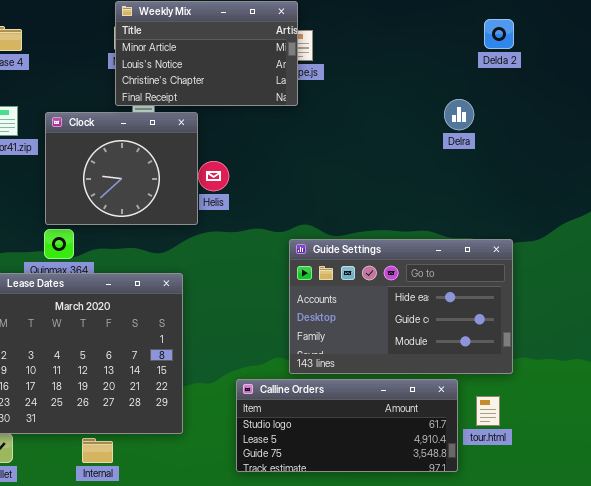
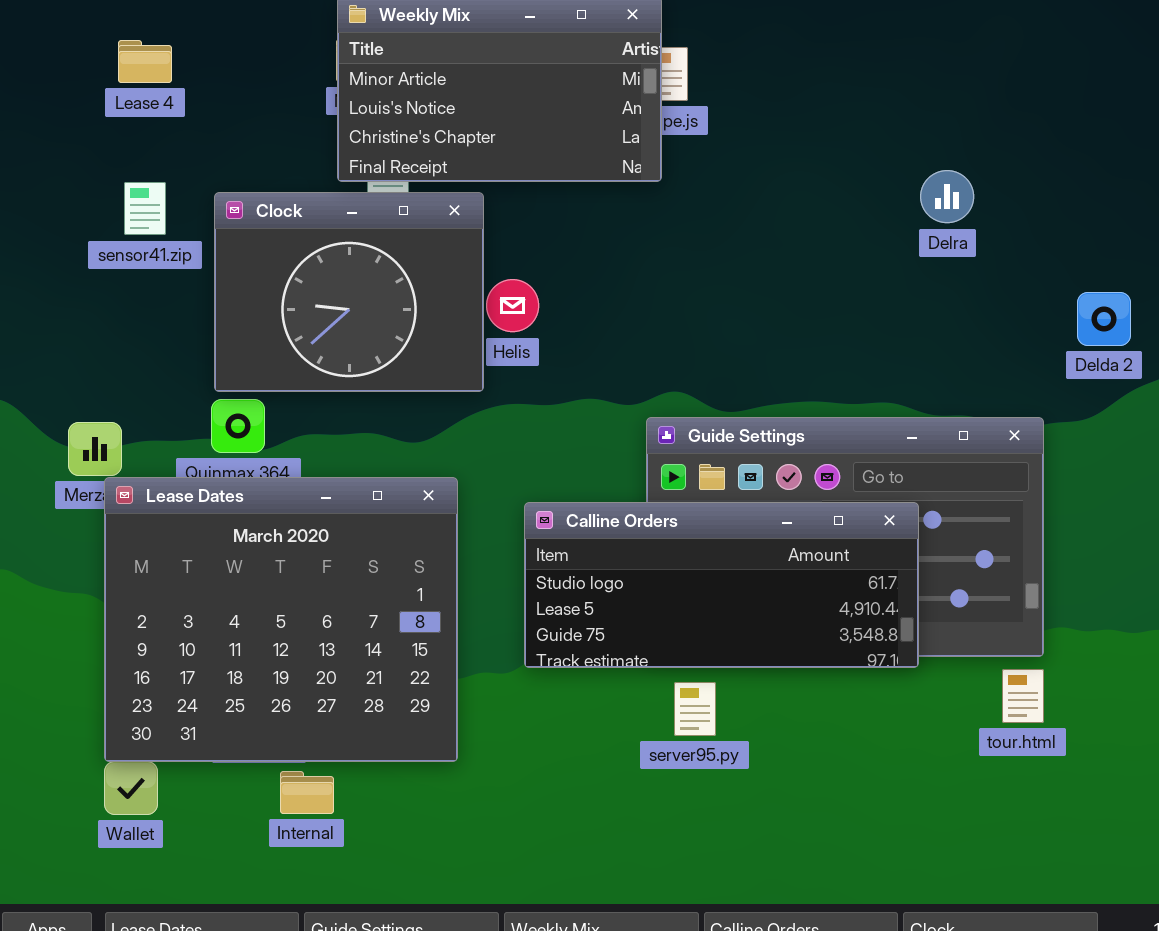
Delda 2: [484,19,514,49] -> [1077,292,1131,346], moved
Calline Orders: [236,379,458,472] -> [524,502,919,668], moved
tour.html: [476,396,500,426] -> [1002,669,1044,723], moved

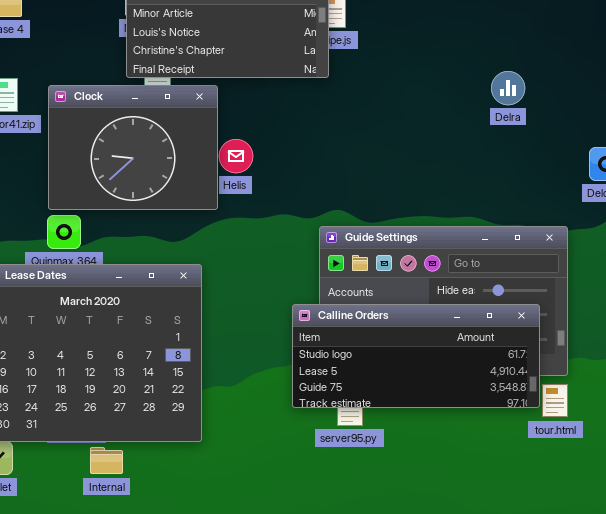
Calline Orders: [524,502,919,668] -> [292,304,540,408], moved

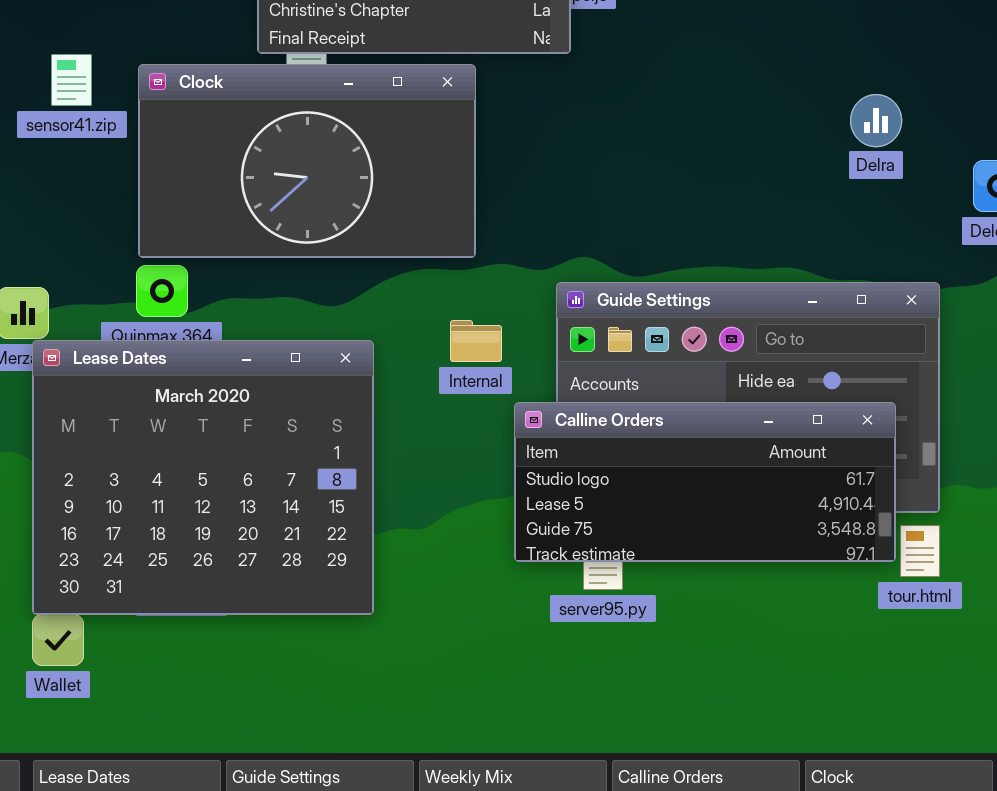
Delra: [491,71,525,105] -> [850,94,902,147], moved
Clock: [48,85,218,210] -> [138,64,476,258], resized
Internal: [90,447,123,474] -> [450,320,502,362], moved

